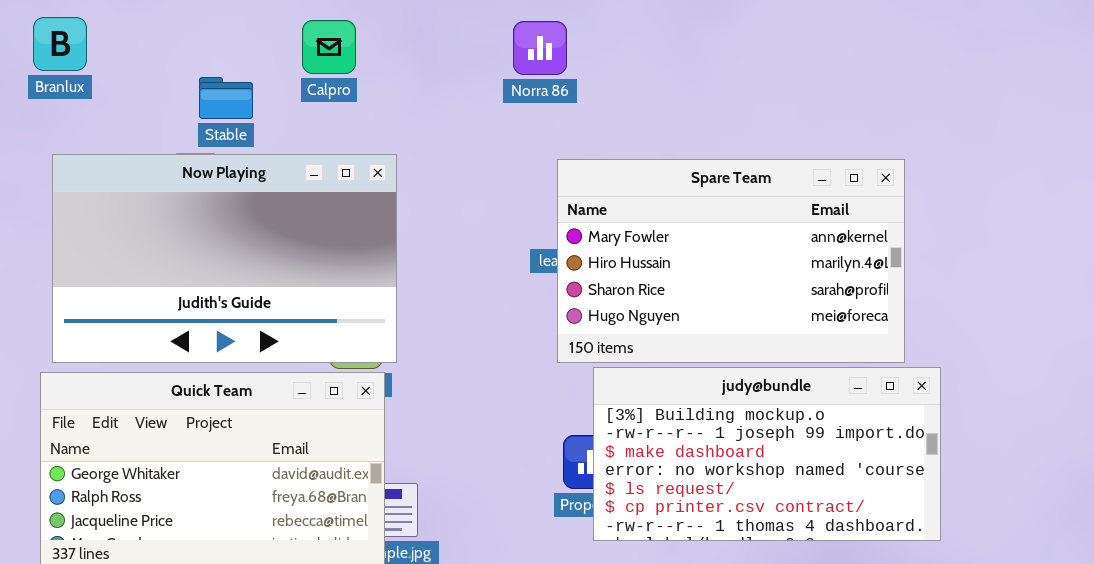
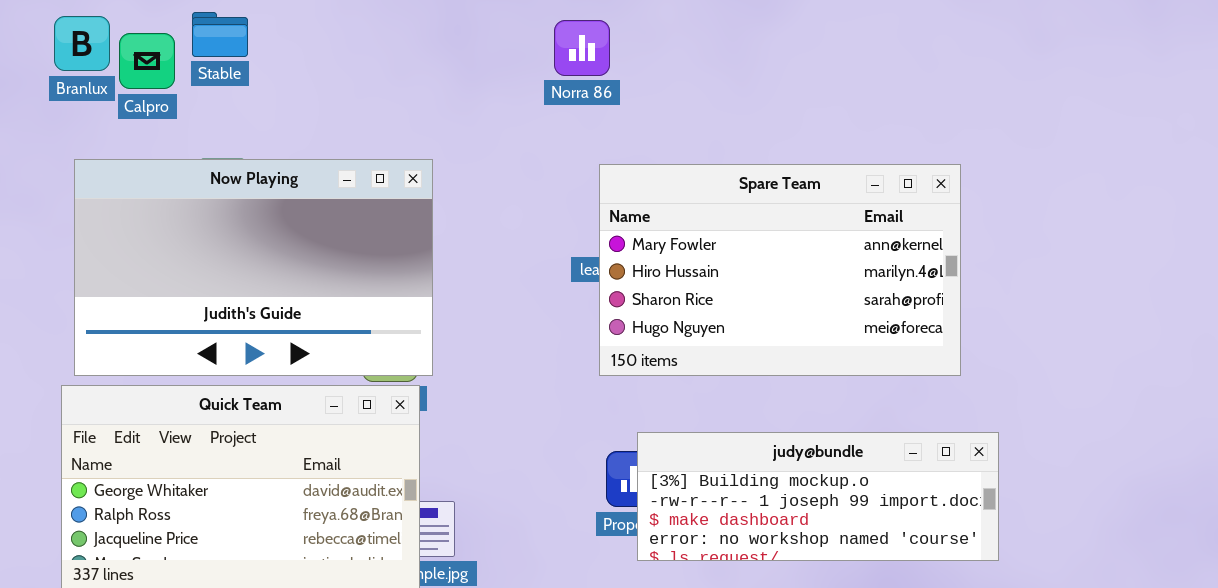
Calpro: [302,20,356,74] -> [119,33,175,89], moved
Stable: [199,77,253,119] -> [192,12,248,57], moved
judy@bundle: [593,367,941,541] -> [637,432,999,561], resized

